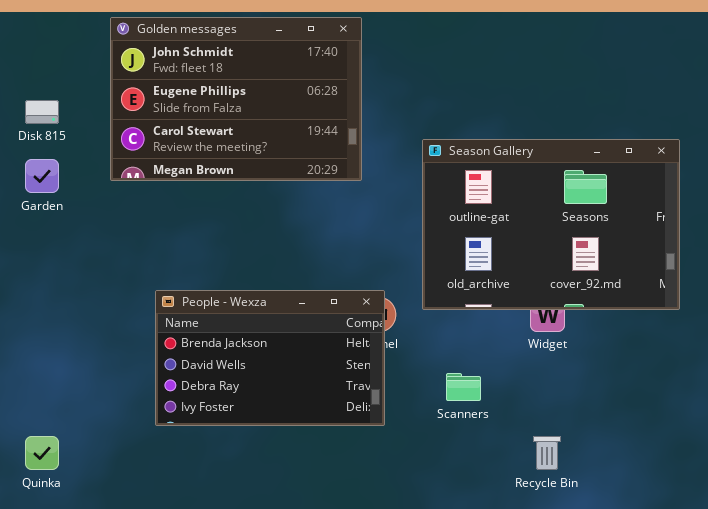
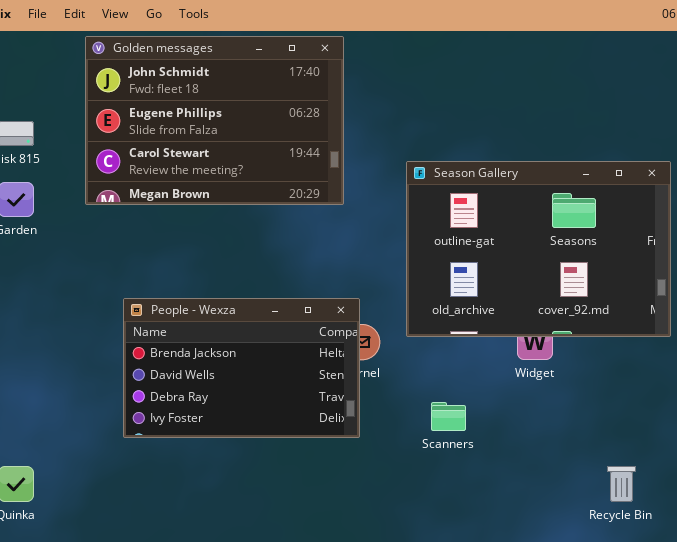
People - Wexza: [155,290,385,426] -> [123,298,360,438], moved
Recycle Bin: [533,436,561,470] -> [607,466,636,502], moved

